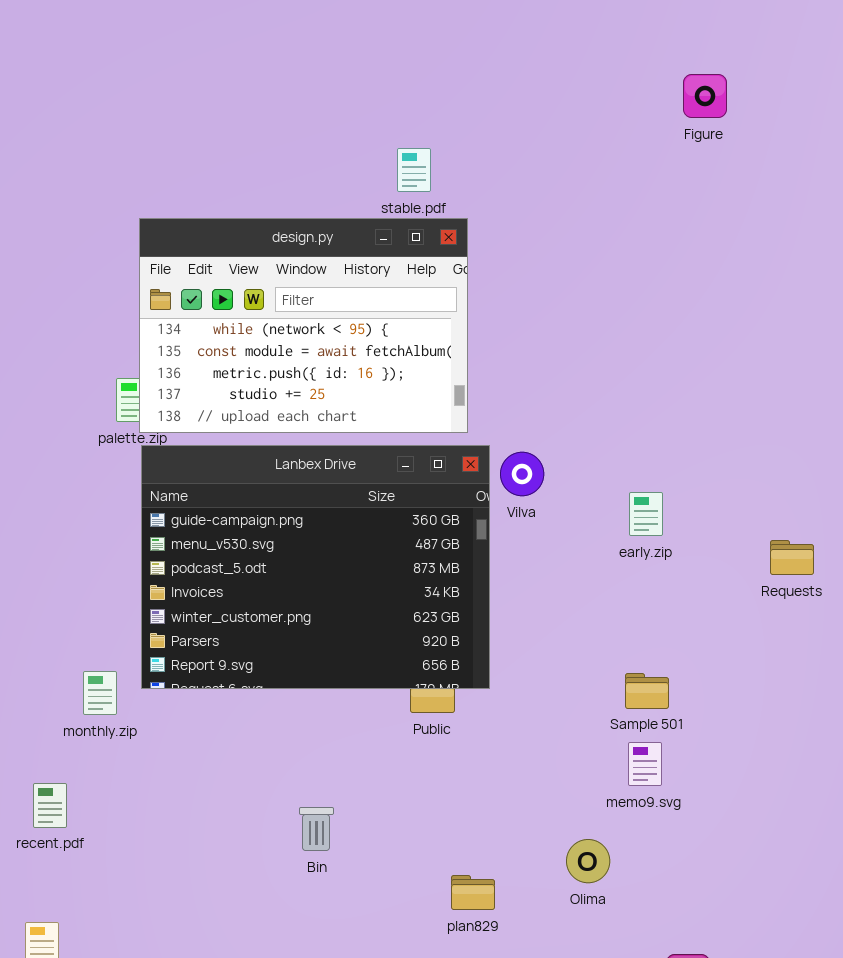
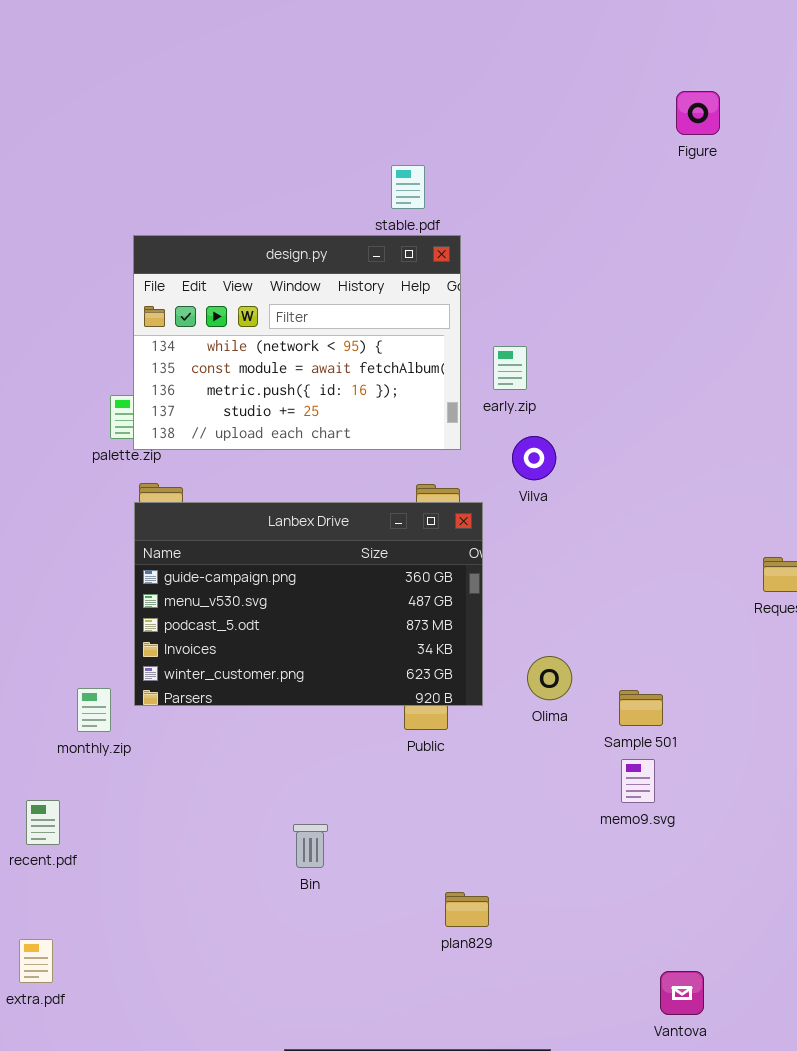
Lanbex Drive: [141,445,490,689] -> [134,502,483,706], resized
Vilva: [500,452,544,496] -> [512,436,556,480], moved
early.zip: [629,492,663,536] -> [493,346,527,390], moved
Olima: [566,839,610,883] -> [527,656,572,700], moved

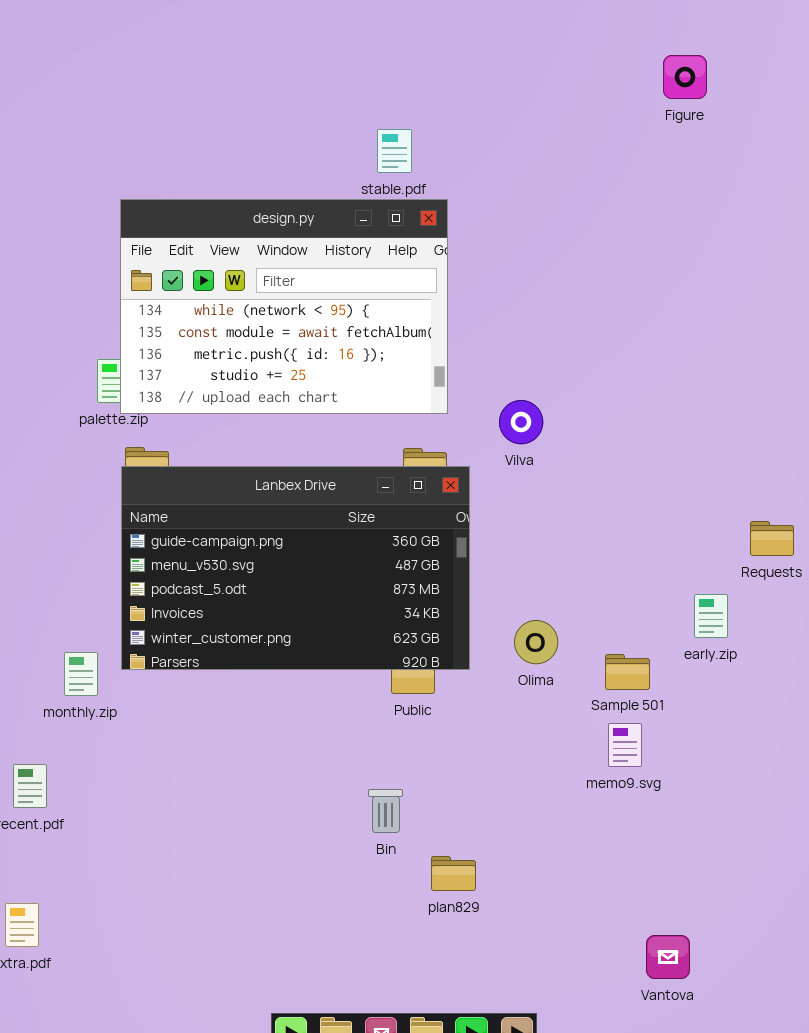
early.zip: [493,346,527,390] -> [694,594,728,638], moved
Bin: [293,824,328,868] -> [368,789,403,833], moved

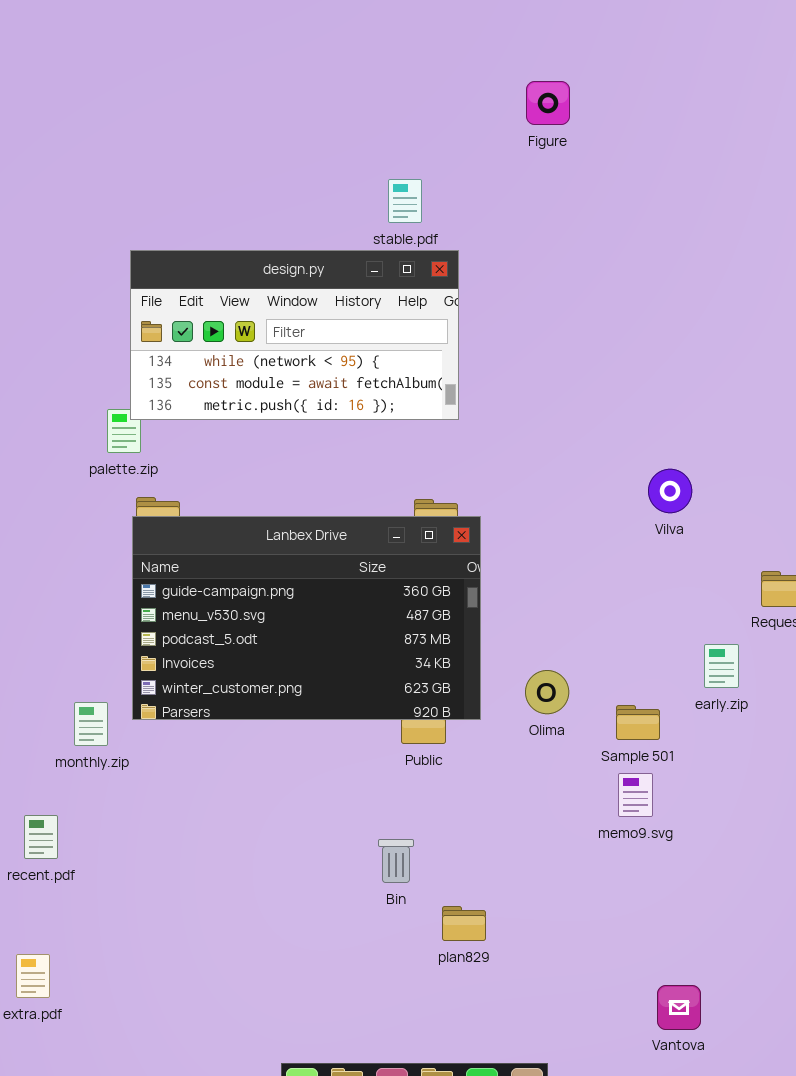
Figure: [663,55,707,99] -> [526,81,570,125], moved
design.py: [120,199,448,414] -> [130,250,459,420], resized
Vilva: [499,400,543,444] -> [648,469,692,513], moved

